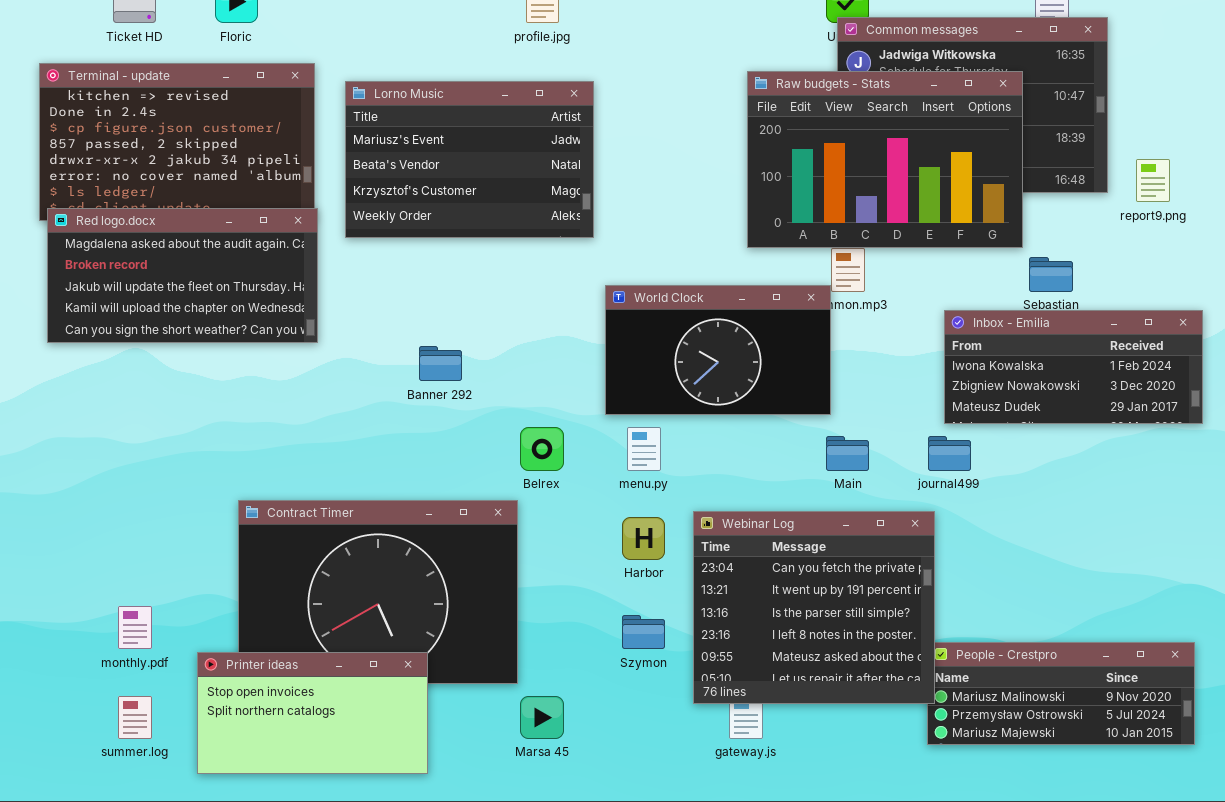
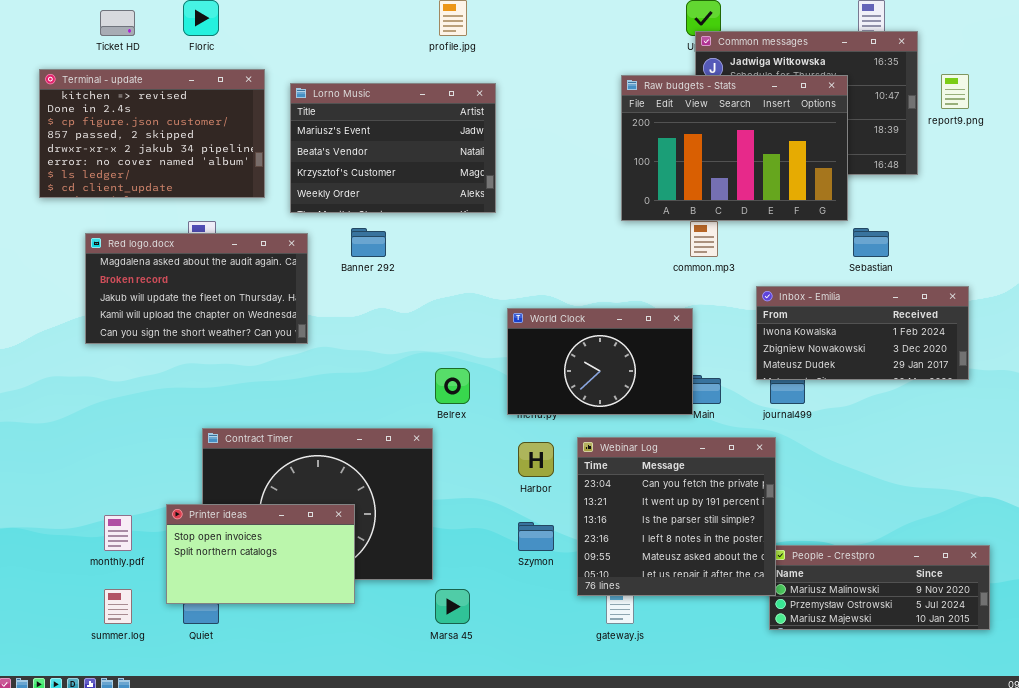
report9.png: [1136,159,1170,202] -> [941,74,969,109], moved
Red logo.docx: [47,208,318,343] -> [85,233,308,344], moved
World Clock: [605,285,831,415] -> [507,308,693,415], moved
Inbox - Emilia: [944,310,1203,424] -> [756,286,969,380], moved
Banner 292: [419,346,462,381] -> [351,228,386,257], moved
Printer ideas: [197,652,428,774] -> [166,504,355,604], moved

